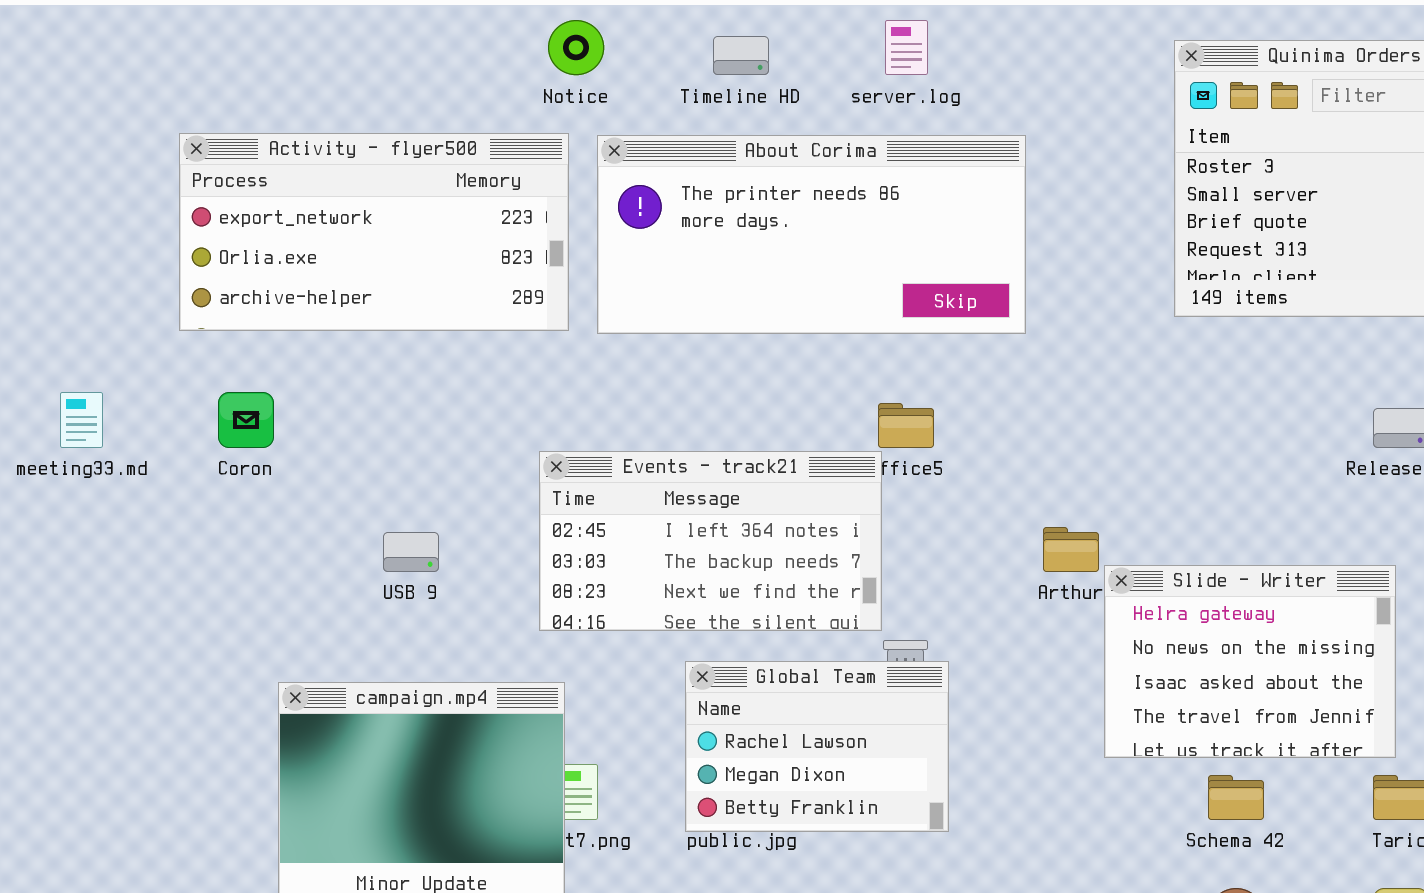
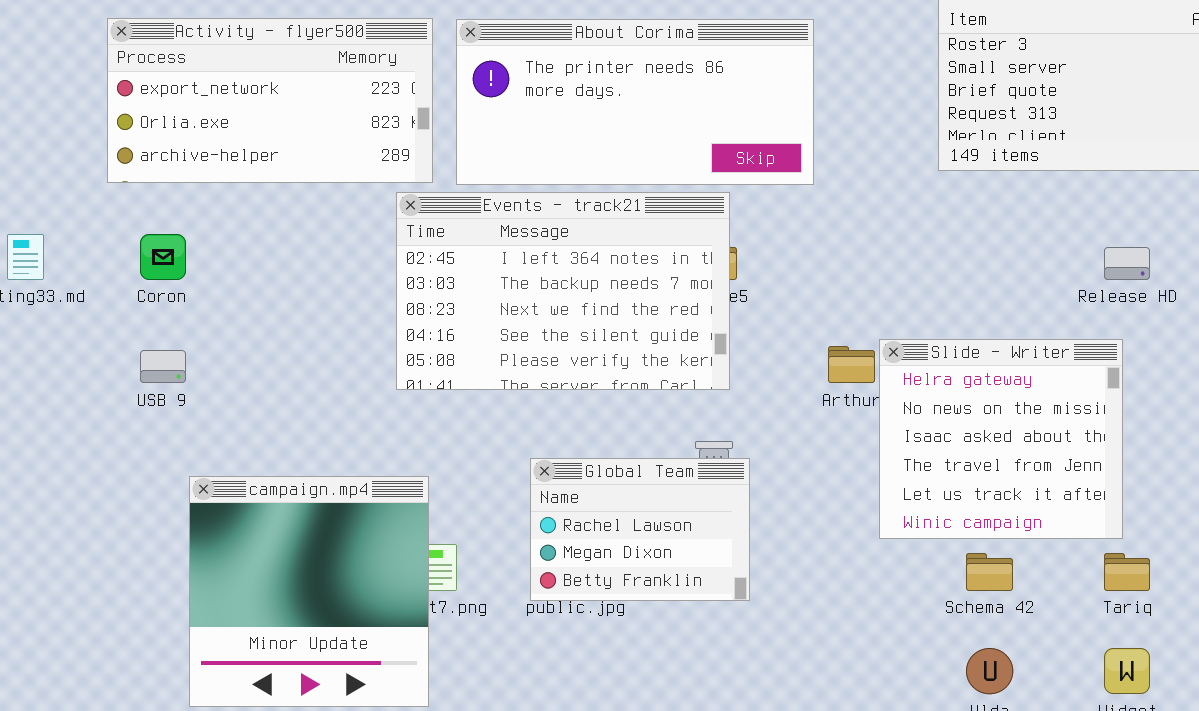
Events - track21: [539,451,882,631] -> [396,192,730,390], moved, resized
USB 9: [383,532,439,572] -> [140,350,186,383], moved
Slide - Writer: [1104,565,1396,758] -> [879,339,1123,539], resized

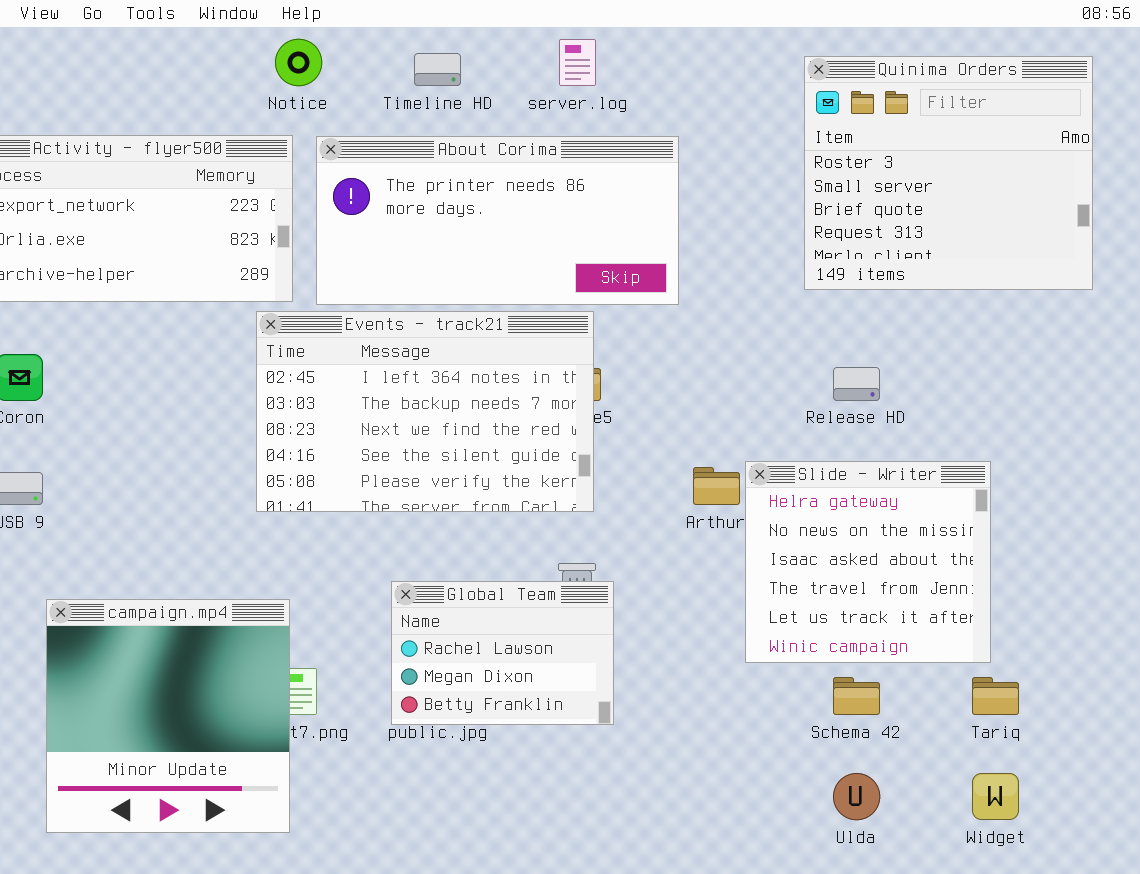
Release HD: [1104,247,1150,280] -> [833,367,880,401], moved

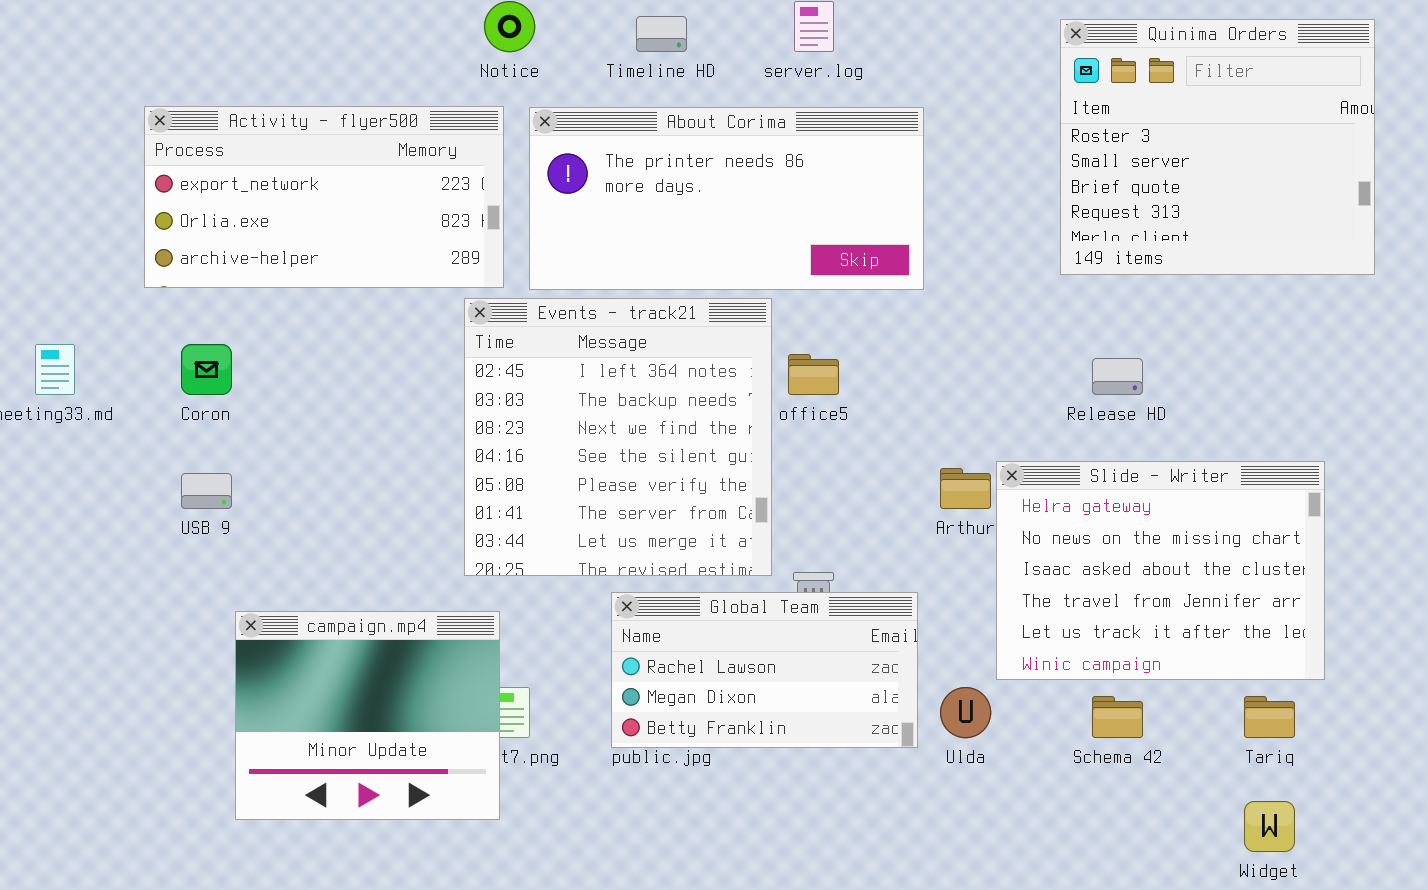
Events - track21: [256,311,594,512] -> [464,298,772,576], resized
Slide - Writer: [745,461,991,663] -> [996,461,1325,680], resized
Global Team: [391,581,614,725] -> [611,592,918,748], resized
campaign.mp4: [46,599,290,833] -> [235,611,500,820], resized
Ulda: [833,773,880,820] -> [940,687,991,738], moved

